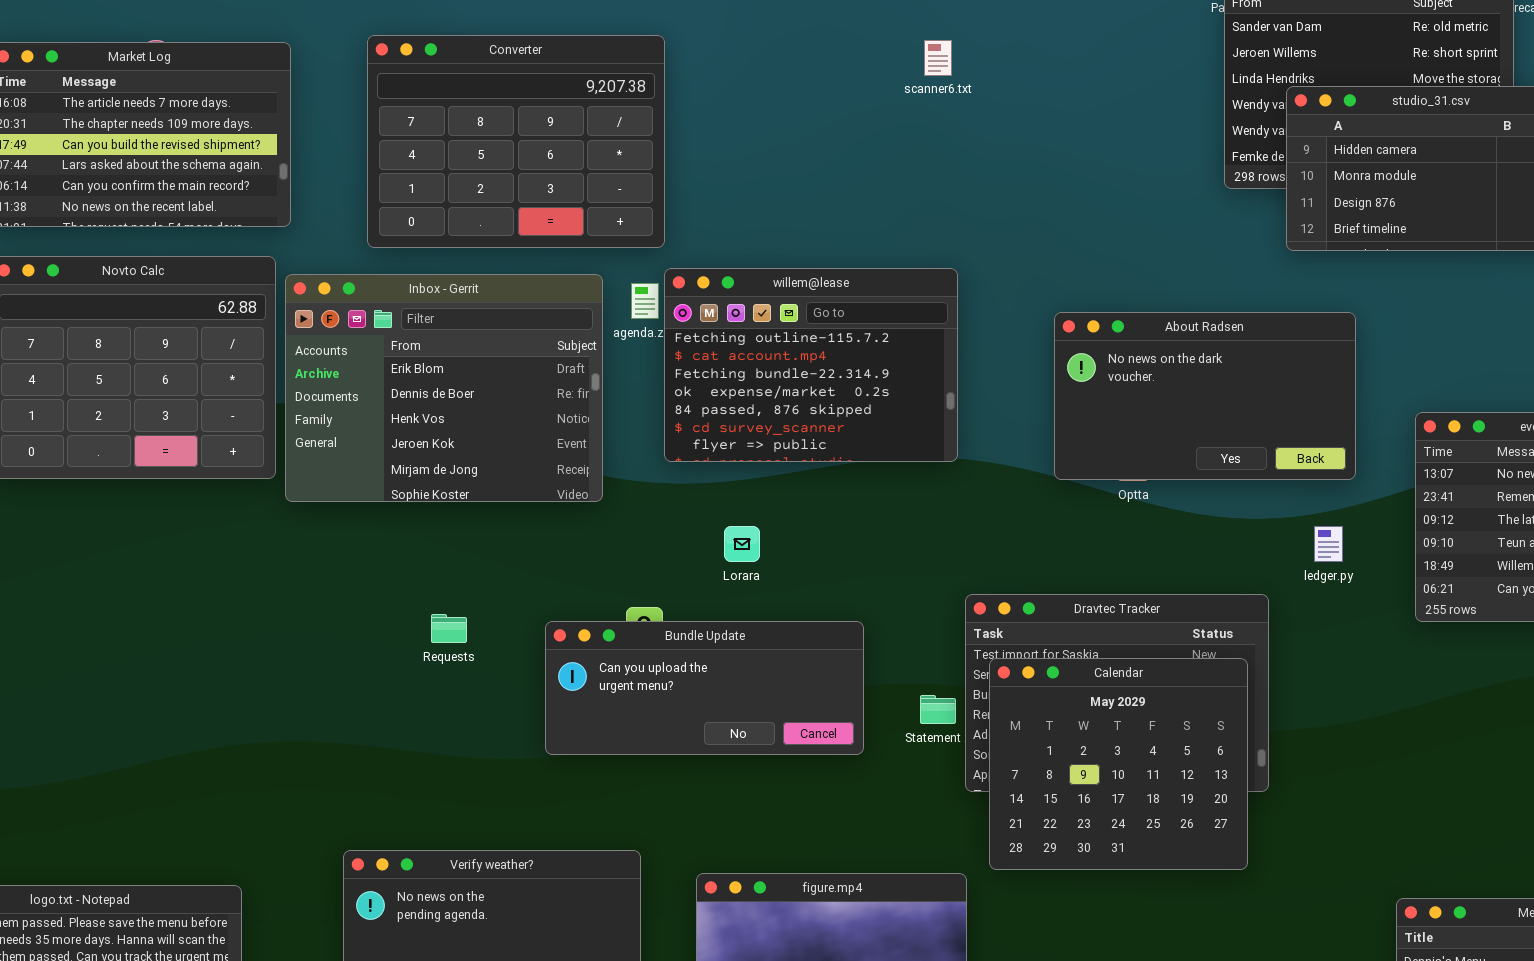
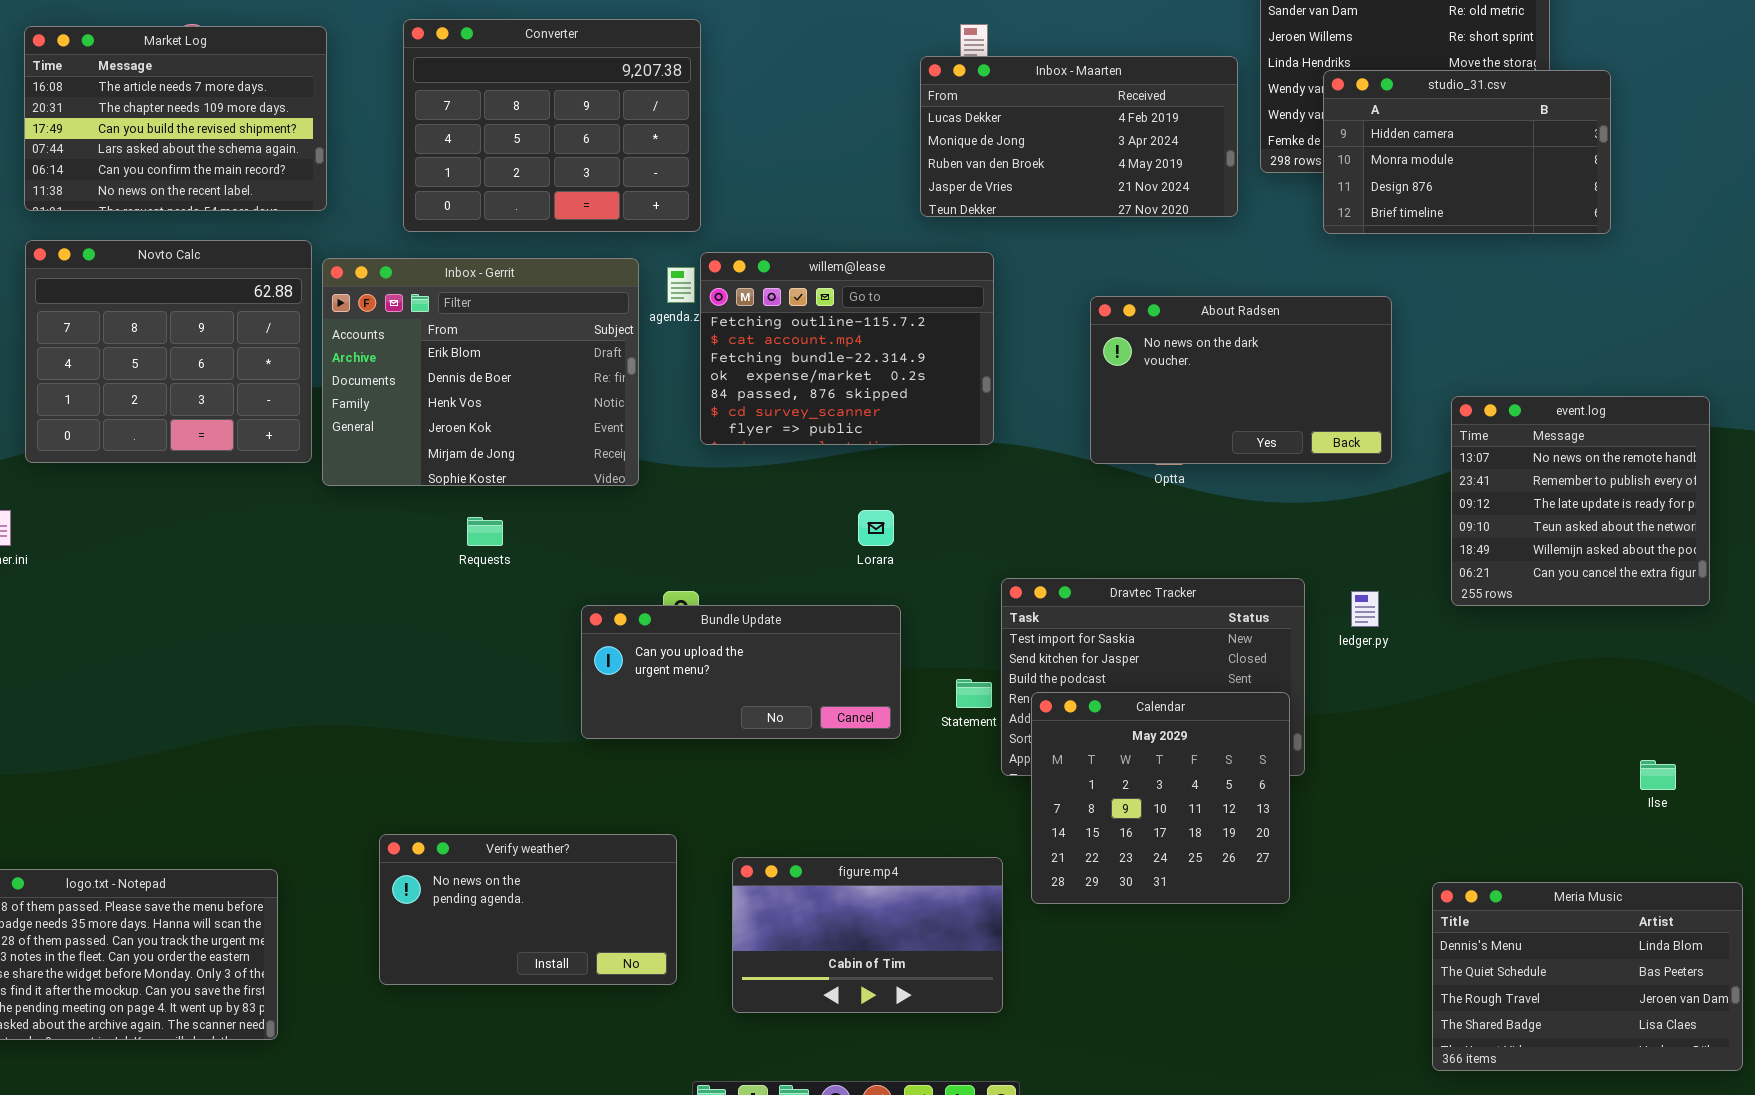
Inbox - Maarten: none -> [920,56,1238,217], opened
Lorara: [724,526,760,562] -> [858,510,894,546], moved
ledger.py: [1314,526,1343,562] -> [1351,591,1379,627], moved
Requests: [431,614,467,643] -> [467,517,503,546], moved
Calendar: [989,658,1248,870] -> [1031,692,1290,904], moved

